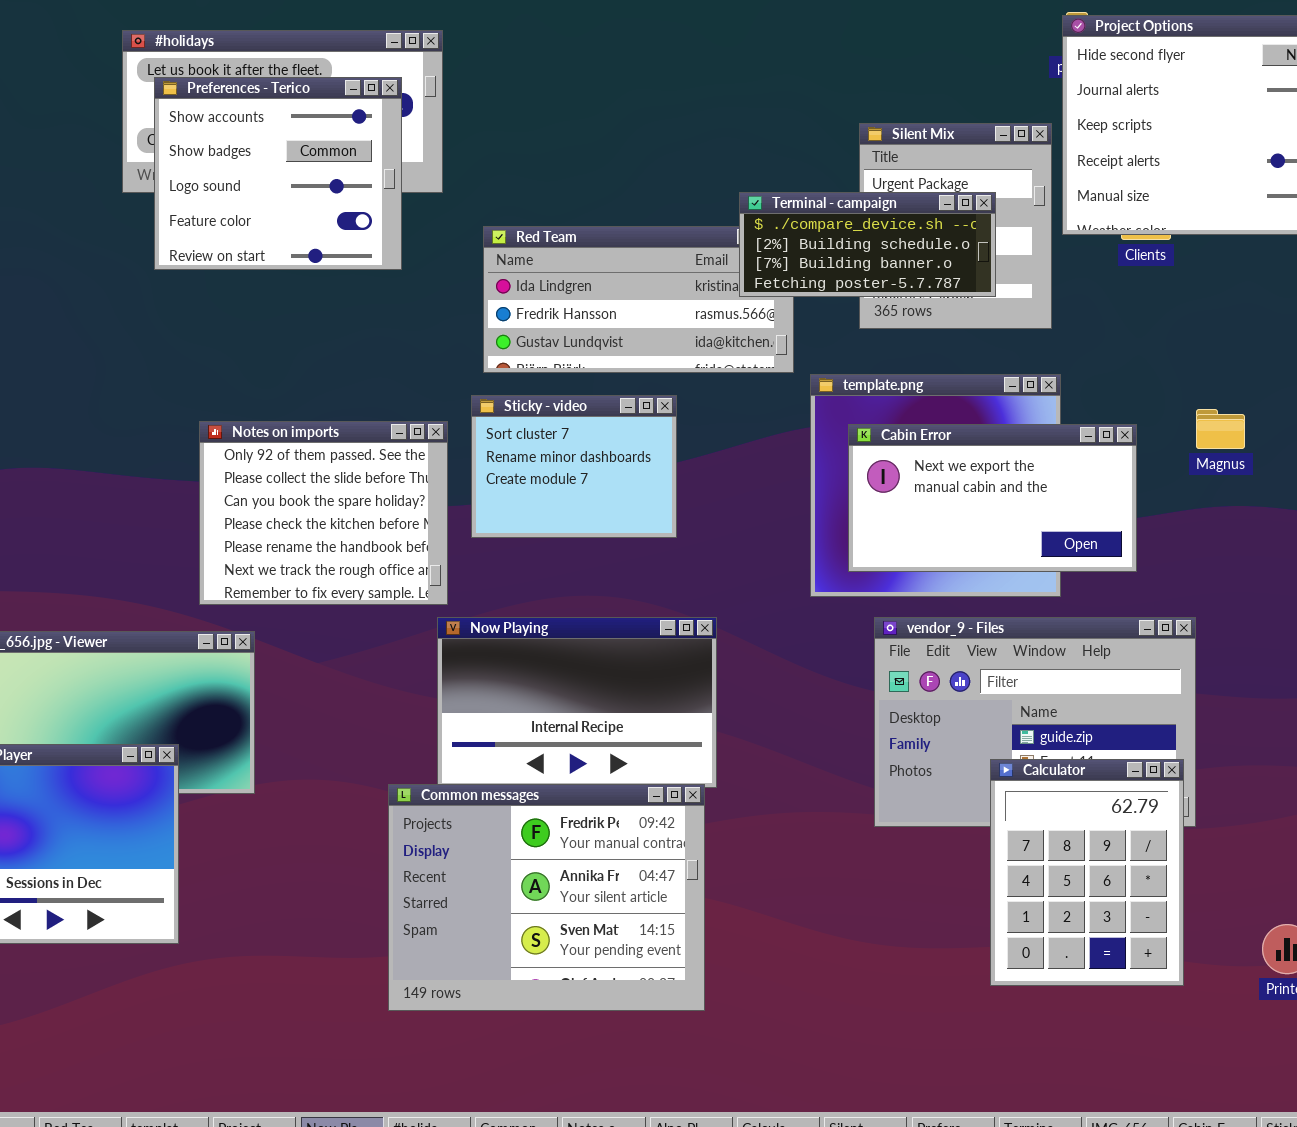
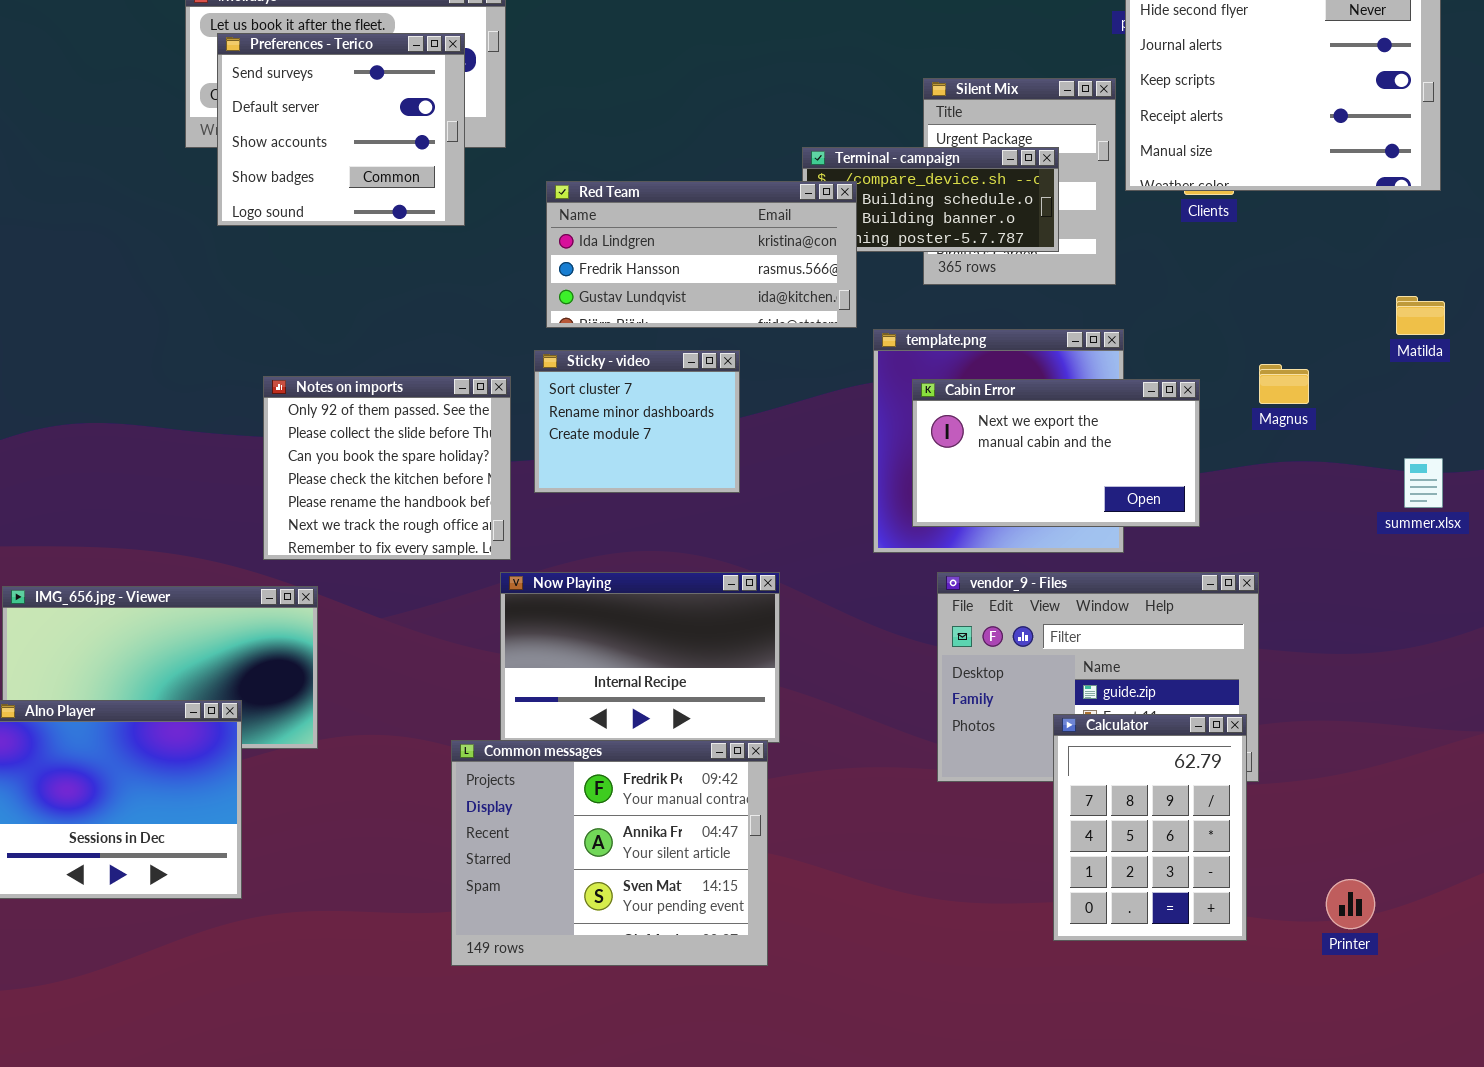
Preferences - Terico: [154,77,402,270] -> [217,33,465,226], scrolled up 2 rows
Red Team: [483,226,794,373] -> [546,181,857,328], raised

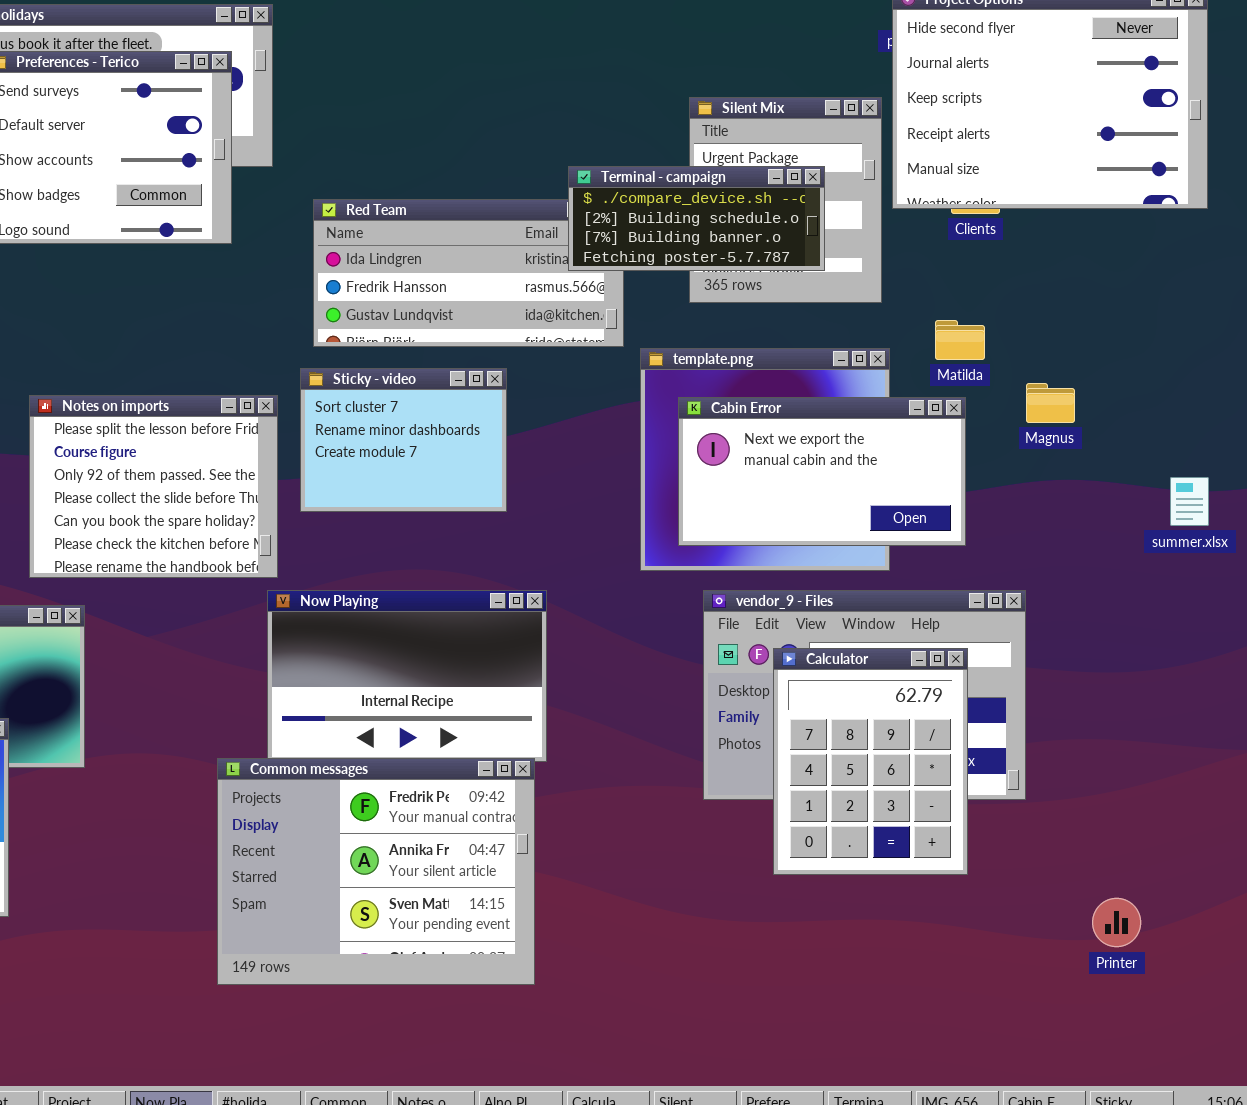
Terminal - campaign: [802,147,1059,252] -> [568,166,825,271], raised
Matilda: [1396,296,1445,335] -> [935,320,985,360], moved
Notes on imports: [263,376,511,560] -> [29,395,278,578], scrolled up 2 rows
Calculator: [1053,714,1247,941] -> [773,648,968,875], moved

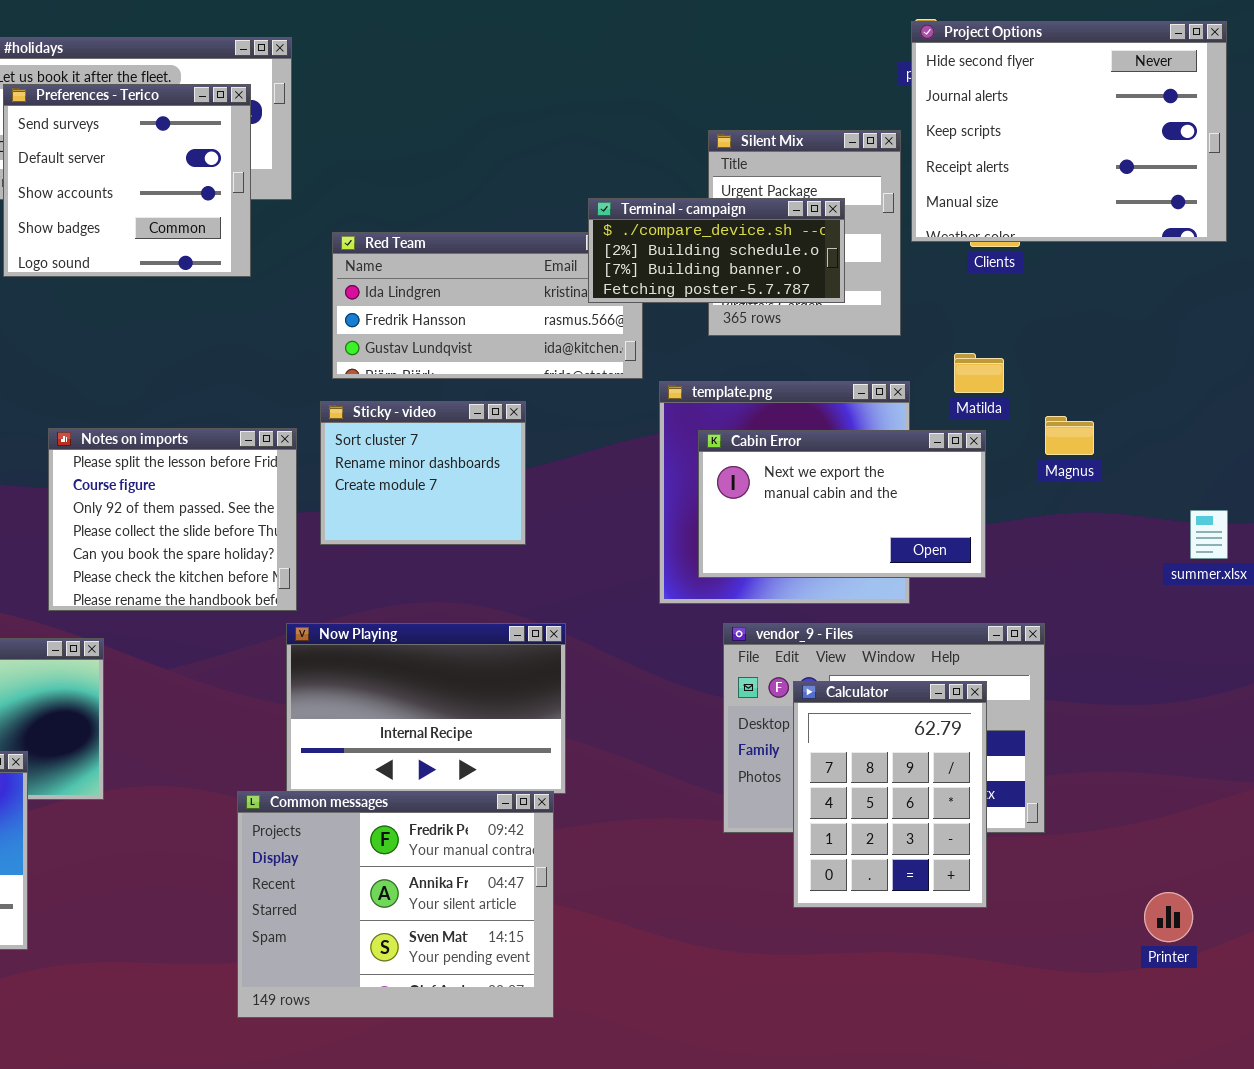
Printer: [1092,898,1141,947] -> [1144,892,1193,942], moved

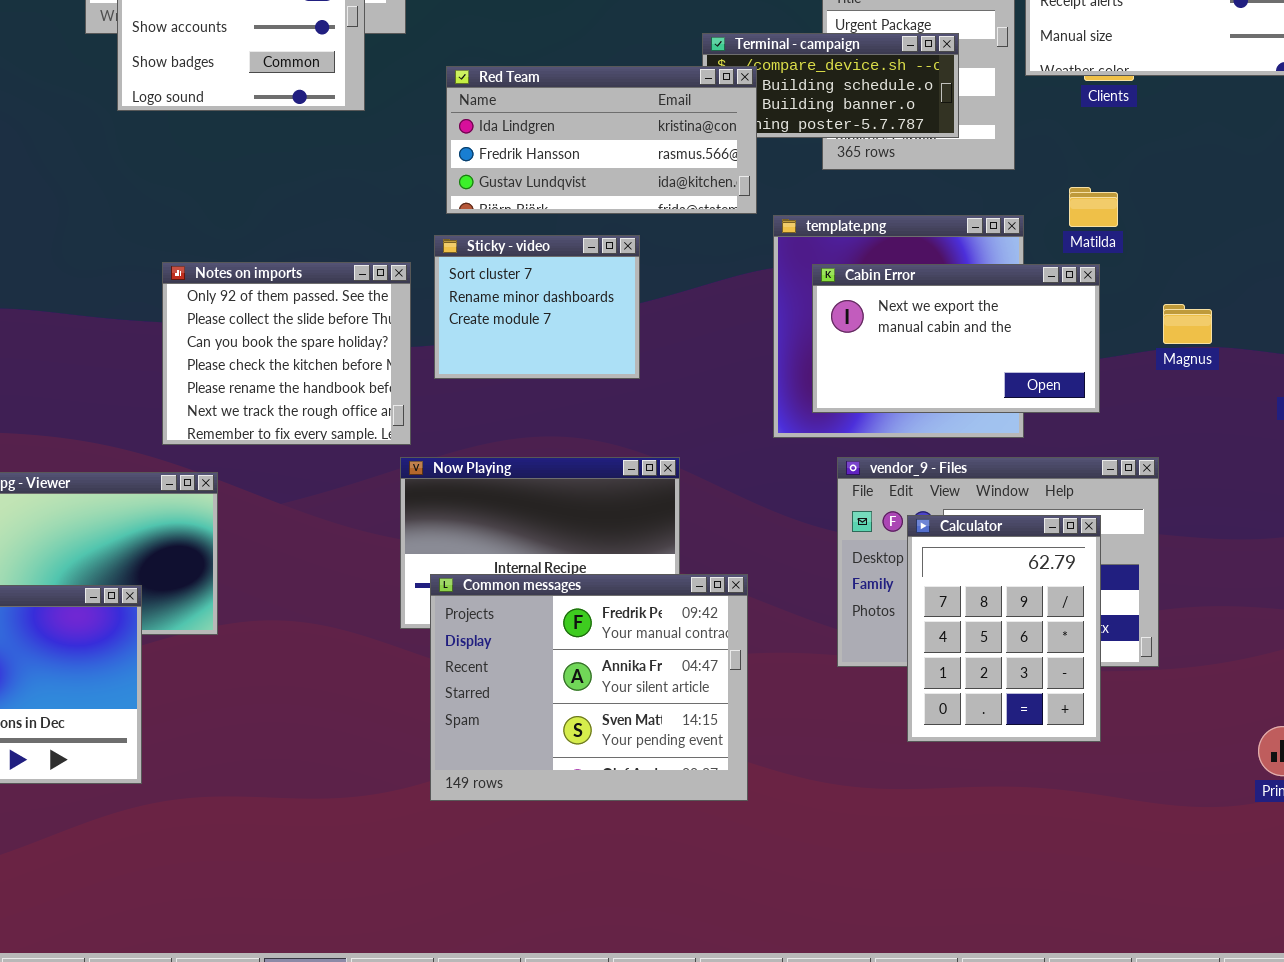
Red Team: [332,232,643,379] -> [446,66,757,214], raised
Magnus: [1045,416,1094,455] -> [1163,304,1212,344], moved
Notes on imports: [48,428,297,611] -> [162,262,411,445], scrolled down 2 rows
Common messages: [237,791,554,1018] -> [430,574,748,801], moved

